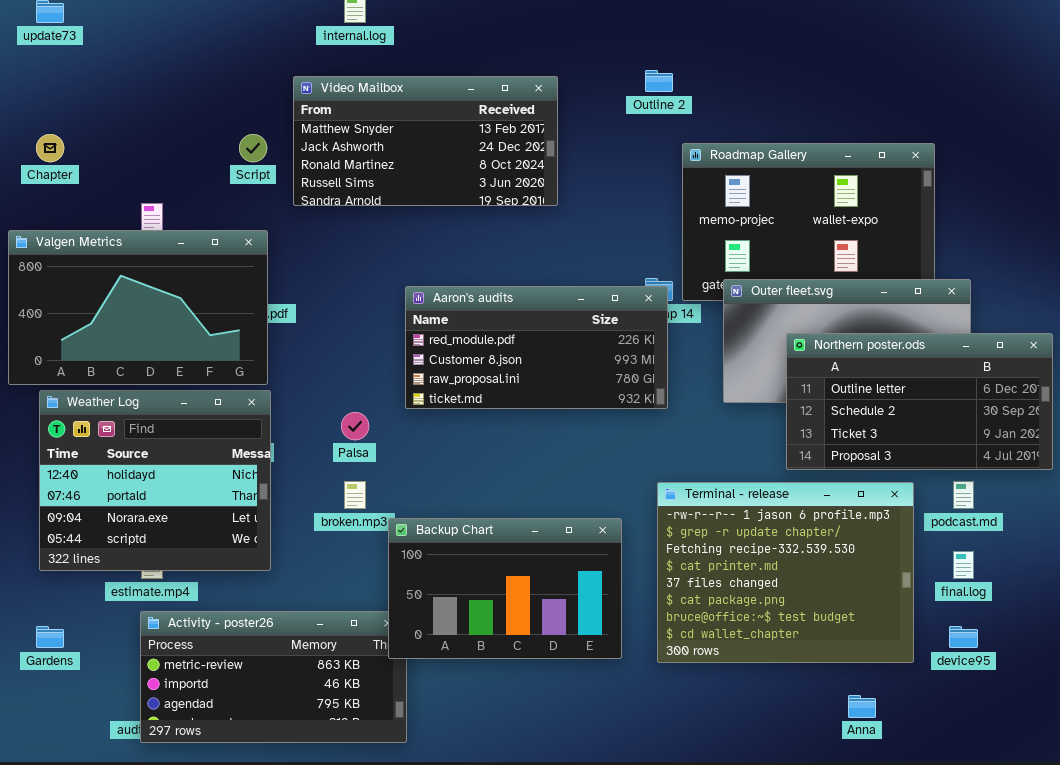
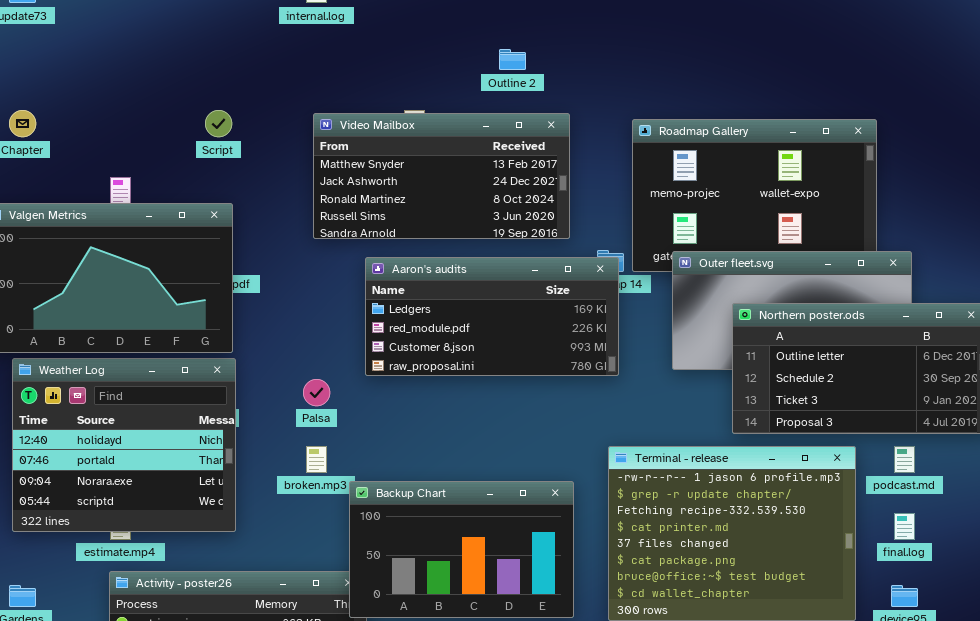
Outline 2: [645,70,673,92] -> [499,49,526,70], moved
Video Mailbox: [293,76,558,206] -> [313,113,570,239], moved
Aaron's audits: [405,286,668,409] -> [365,257,619,376], scrolled up 1 row

